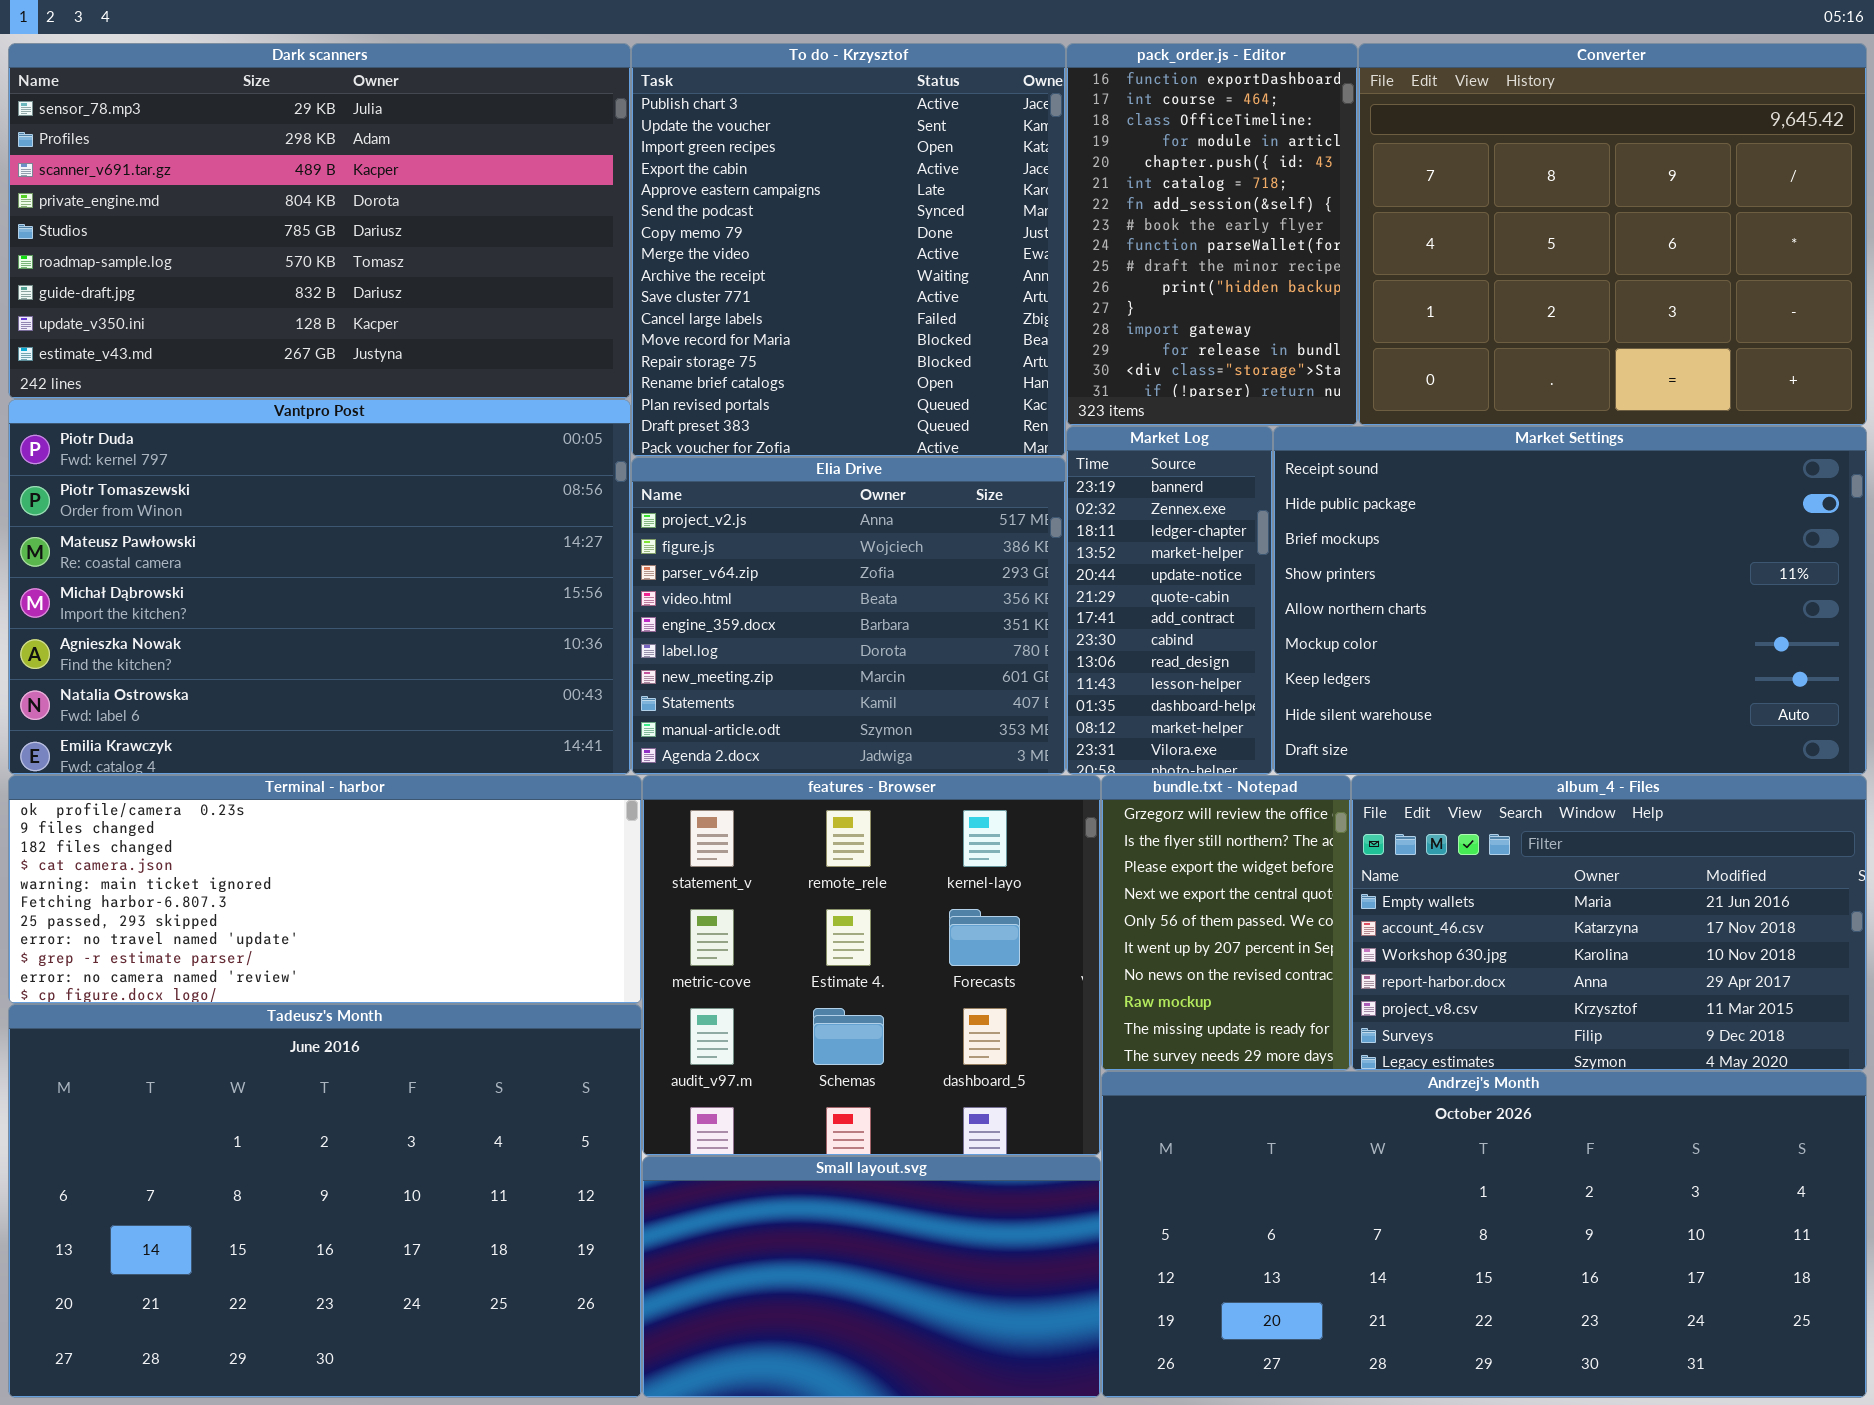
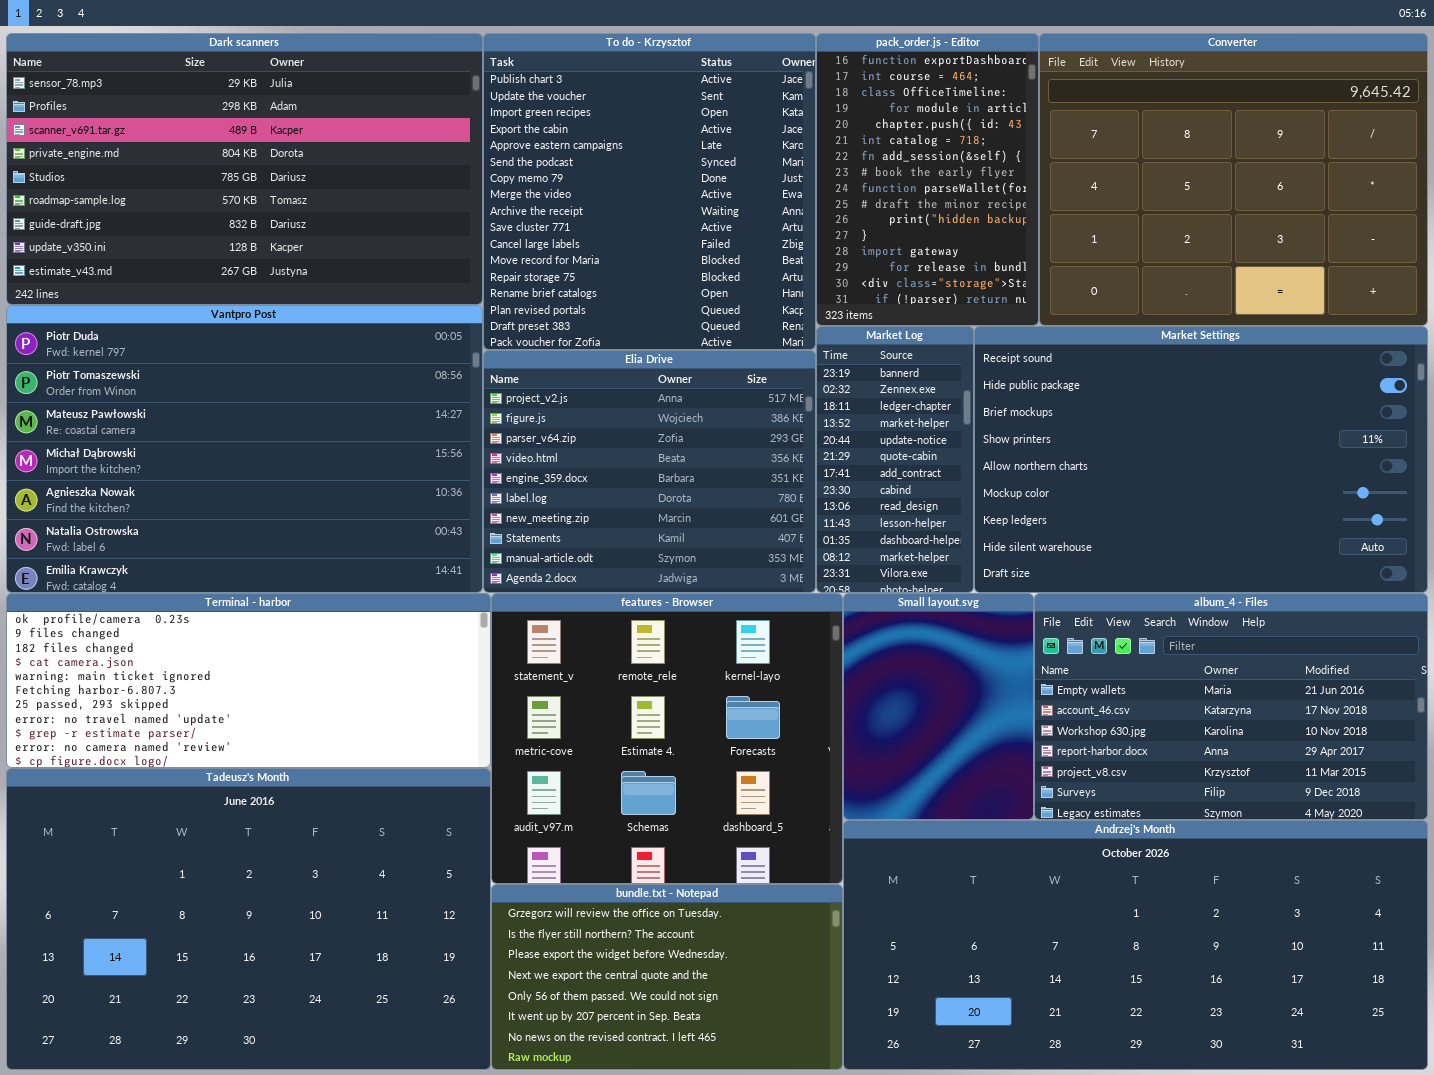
bundle.txt - Notepad: [1101,775,1351,1071] -> [491,884,843,1070], moved, resized
Small layout.svg: [642,1156,1101,1398] -> [843,593,1034,820], moved, resized

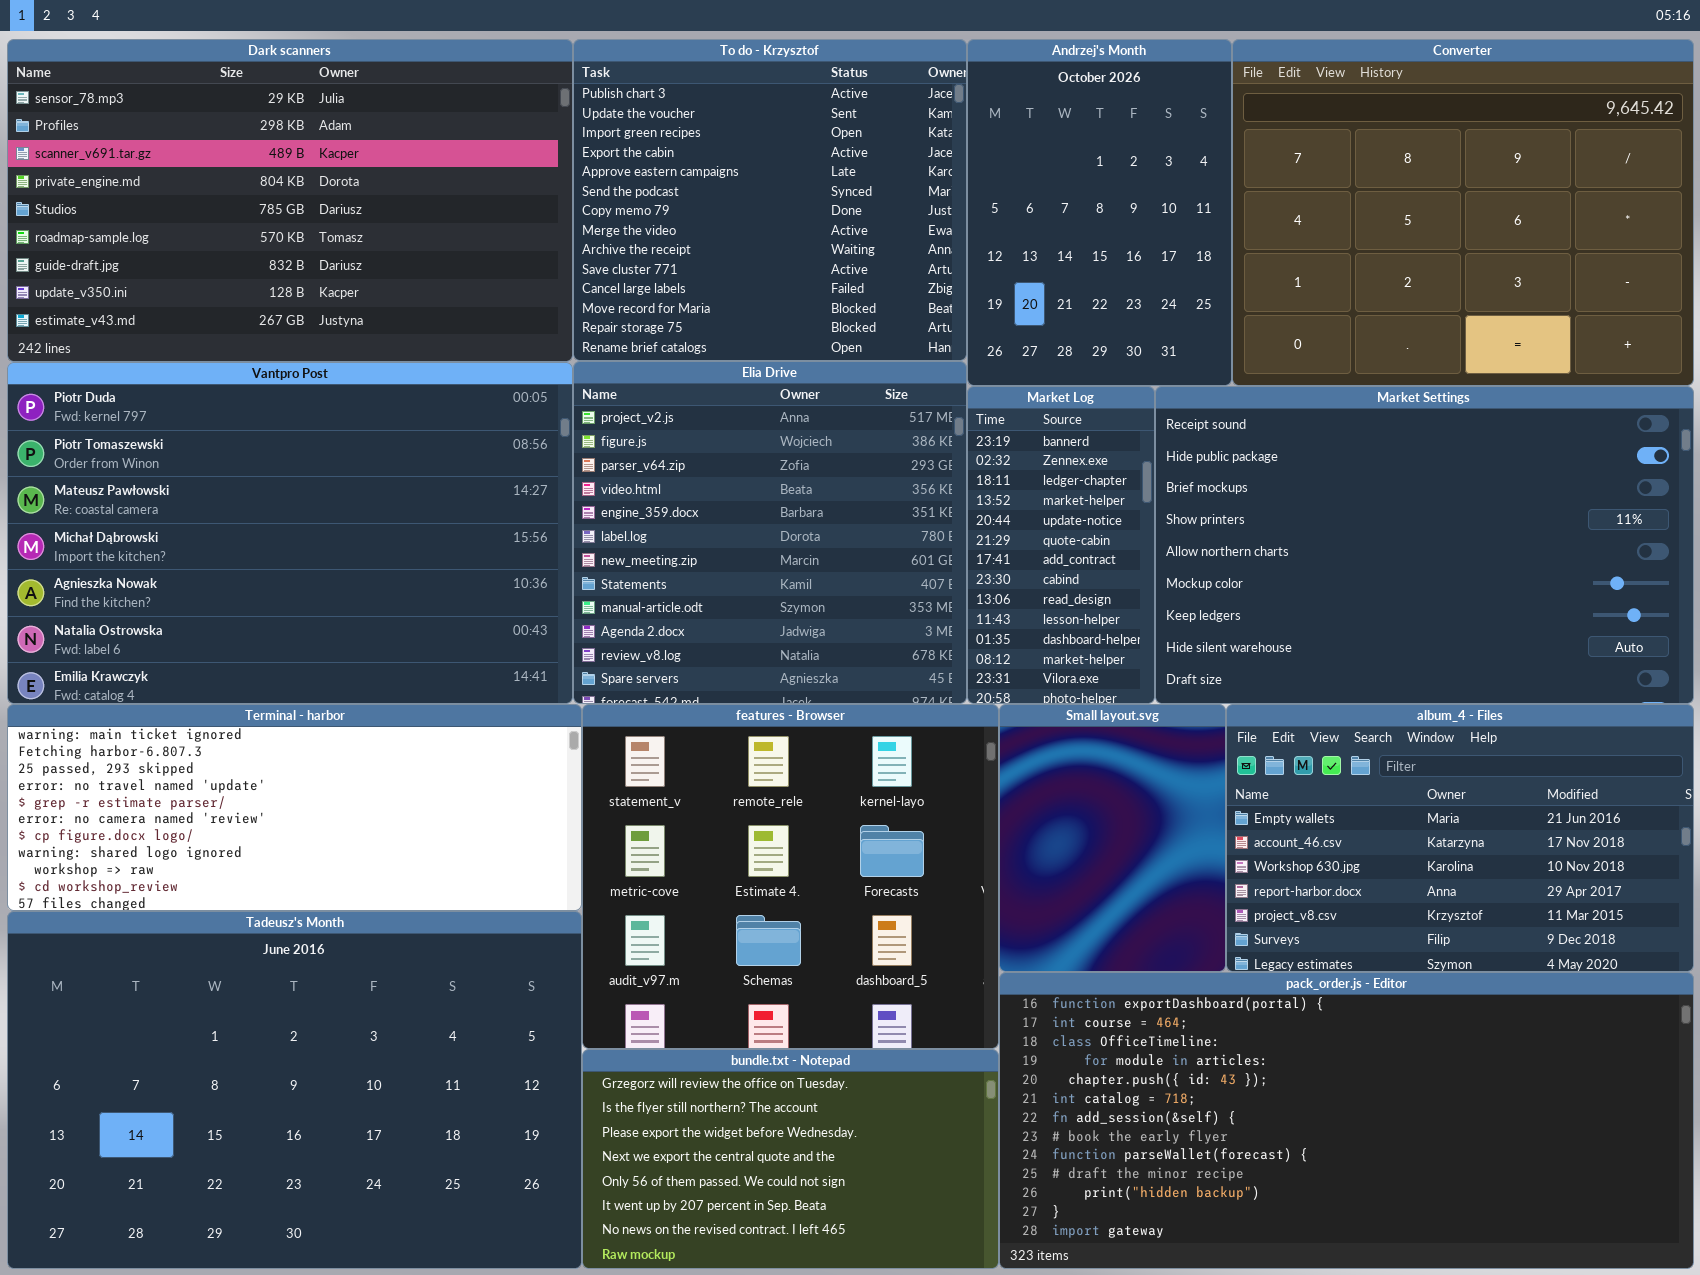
To do - Krzysztof: [483,33,816,350] -> [573,39,967,361], resized
pack_order.js - Editor: [816,33,1039,326] -> [999,972,1694,1269], moved, resized
Elia Drive: [483,350,816,593] -> [573,361,967,704], resized
Terminal - harbor: [6,593,491,768] -> [7,704,582,911], scrolled down 4 rows
Andrzej's Month: [843,820,1428,1070] -> [967,39,1232,386], moved, resized

